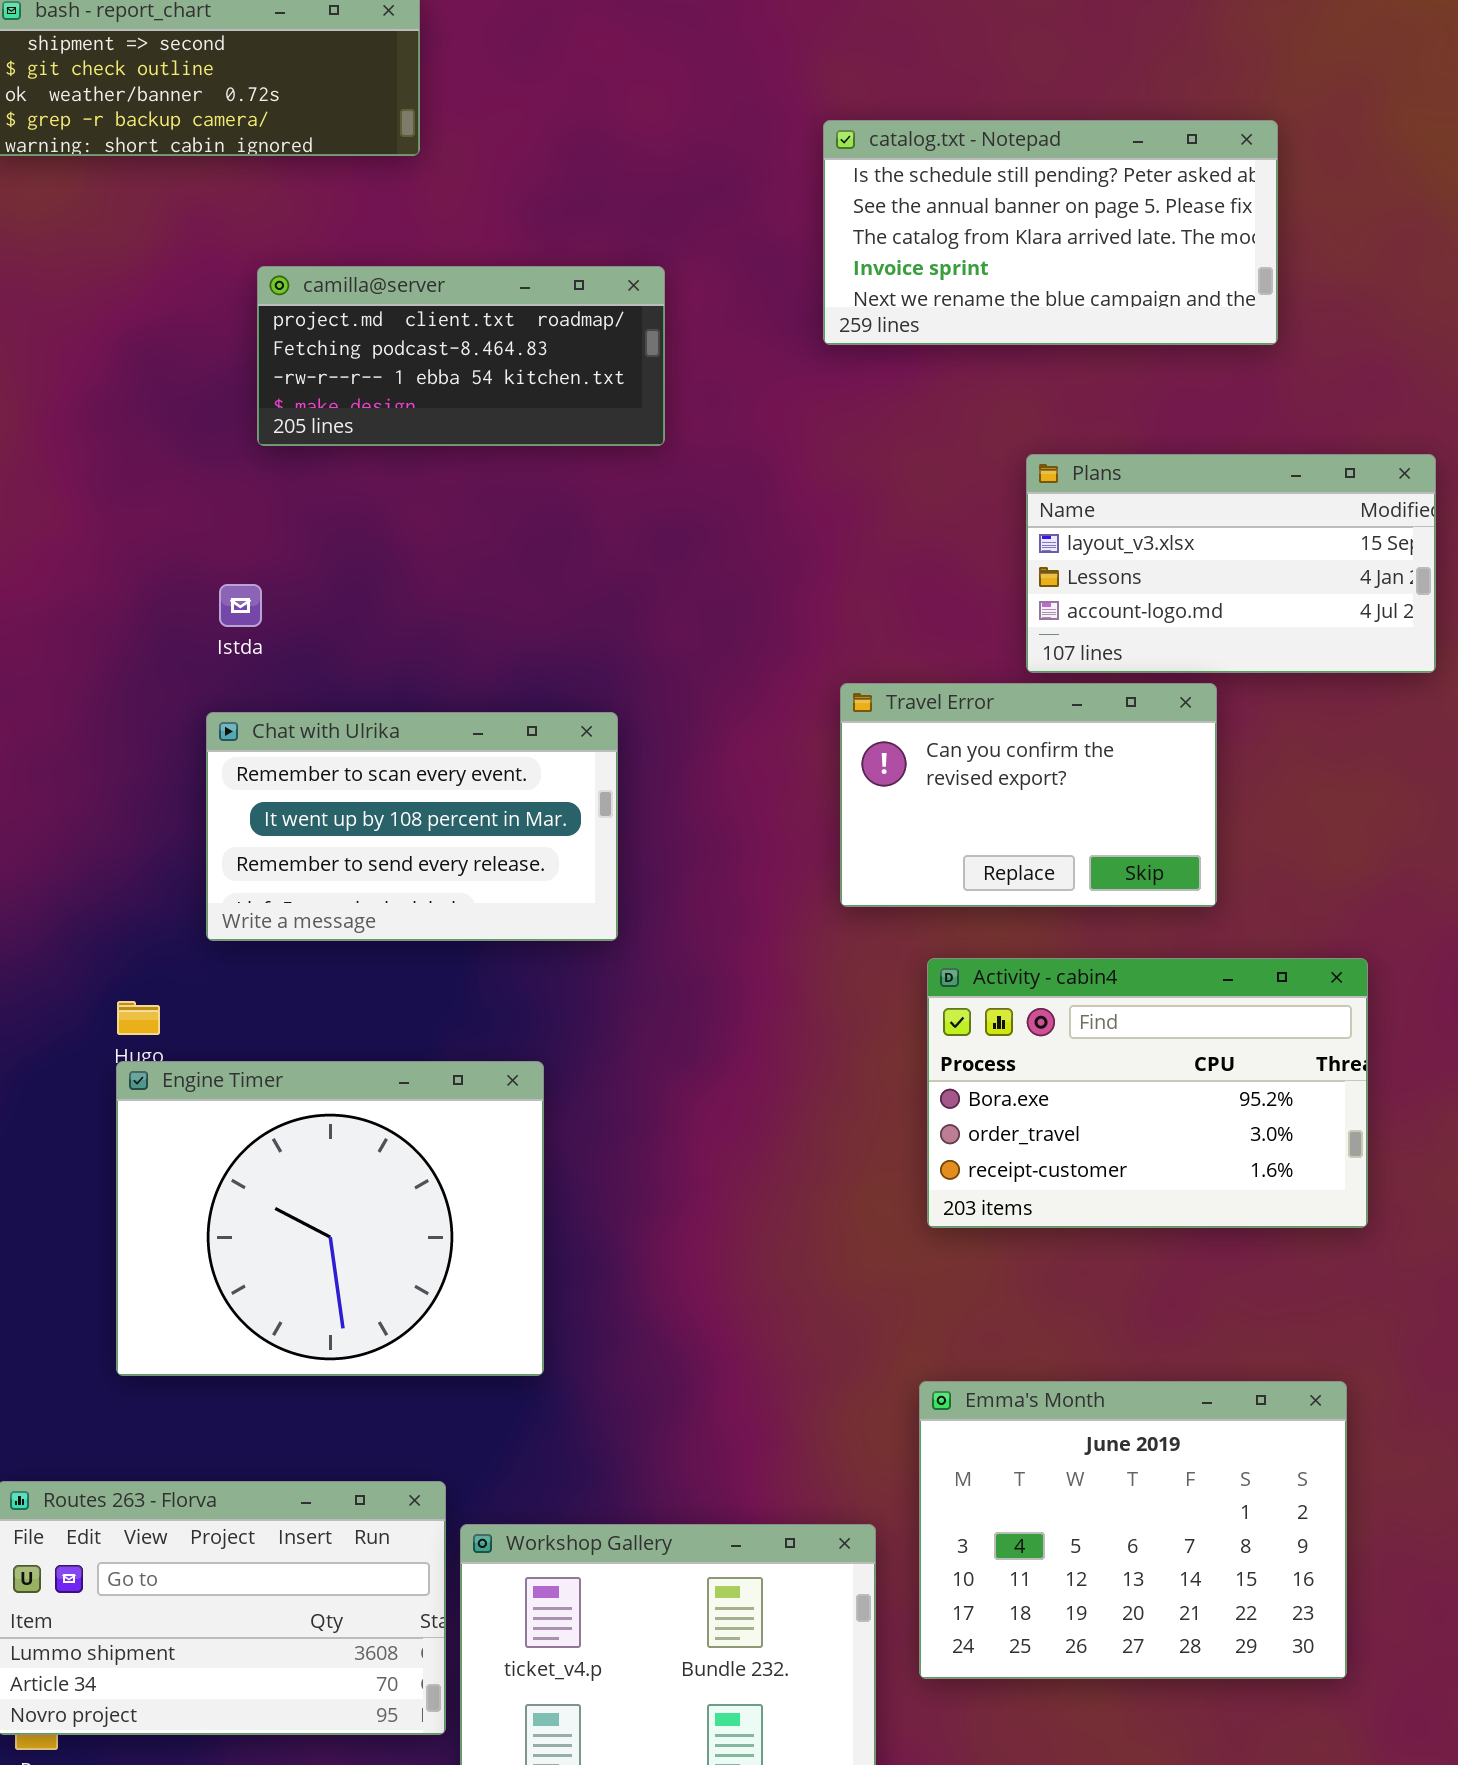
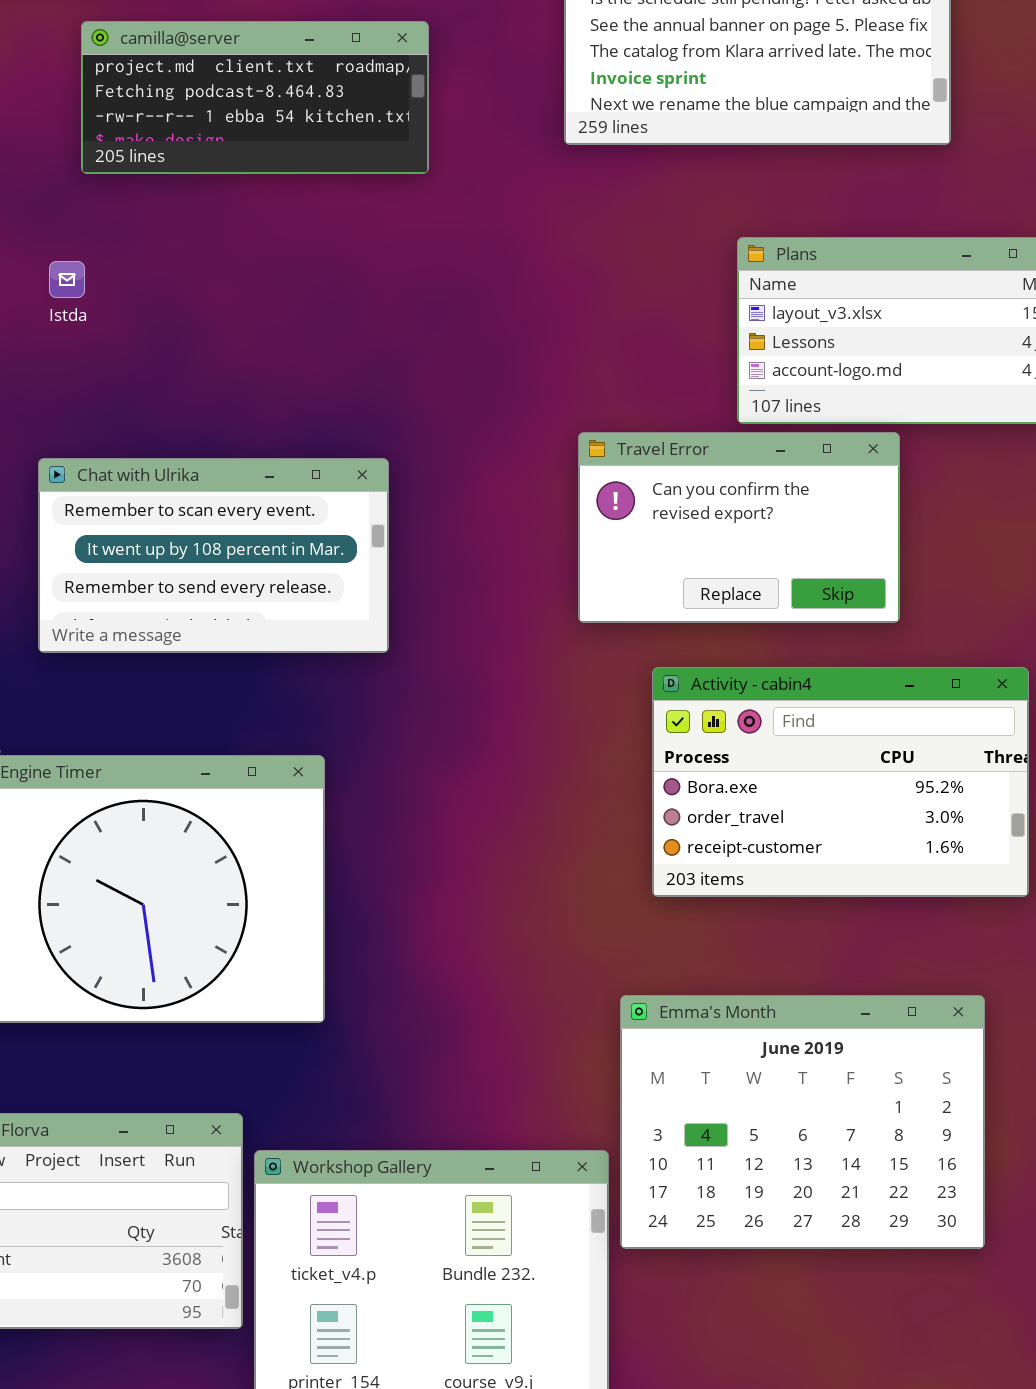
camilla@server: [257,266,665,446] -> [81,21,429,174], moved
Istda: [219,584,262,627] -> [49,261,85,298], moved
Emma's Month: [919,1381,1347,1679] -> [620,995,985,1249], moved

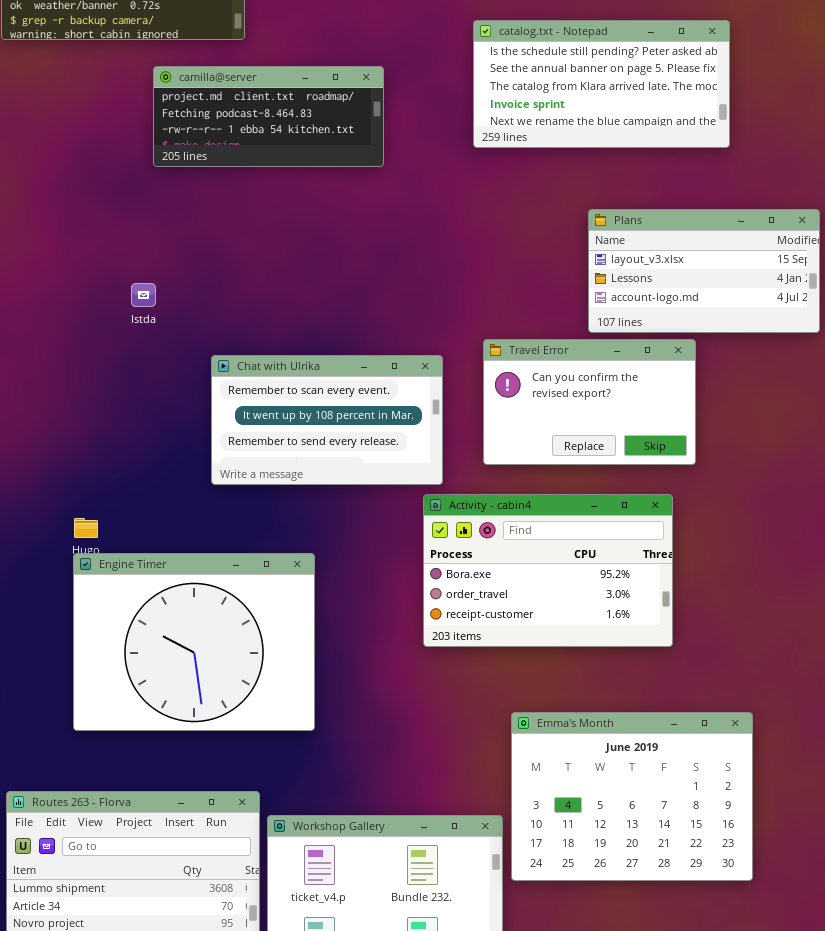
Istda: [49,261,85,298] -> [131,283,156,307], moved
Chat with Ulrika: [38,458,389,653] -> [211,355,443,485], moved
Activity - cabin4: [652,667,1029,897] -> [423,494,673,647], moved

